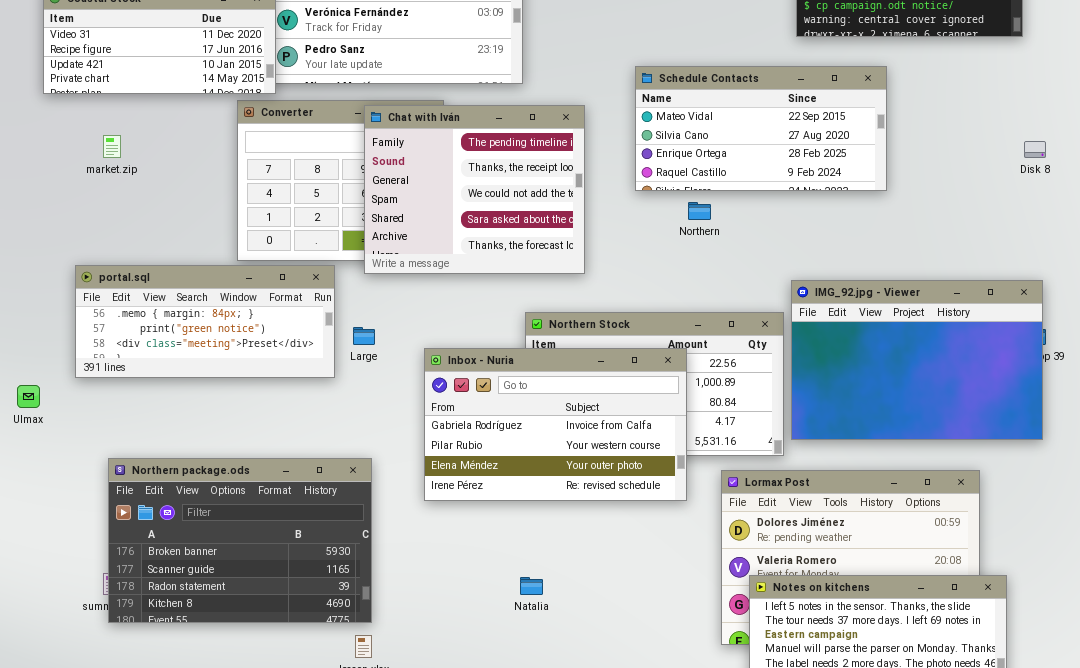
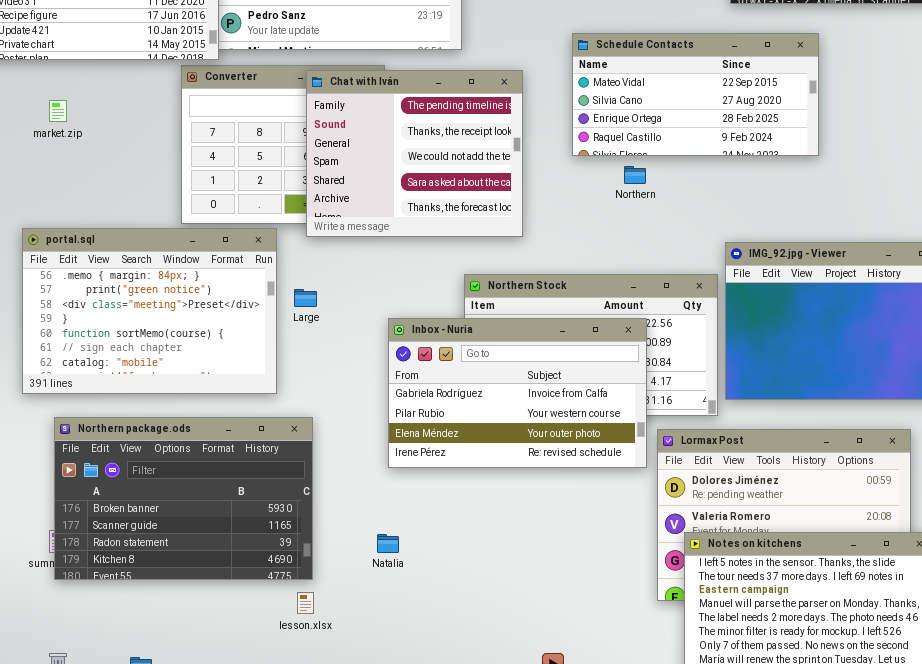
portal.sql: [75,265,335,378] -> [22,228,277,394], resized
Inbox - Nuria: [424,348,687,501] -> [388,318,647,468], moved
Natalia: [520,577,543,595] -> [377,534,399,553], moved

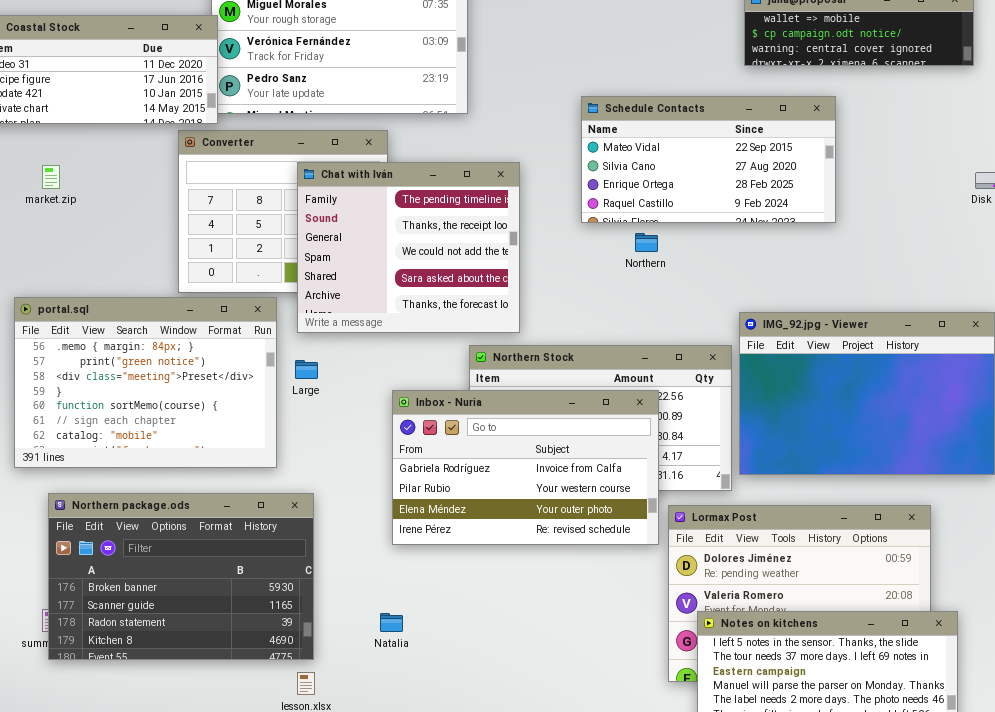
Chat with Iván: [306,70,523,237] -> [297,162,520,333], moved

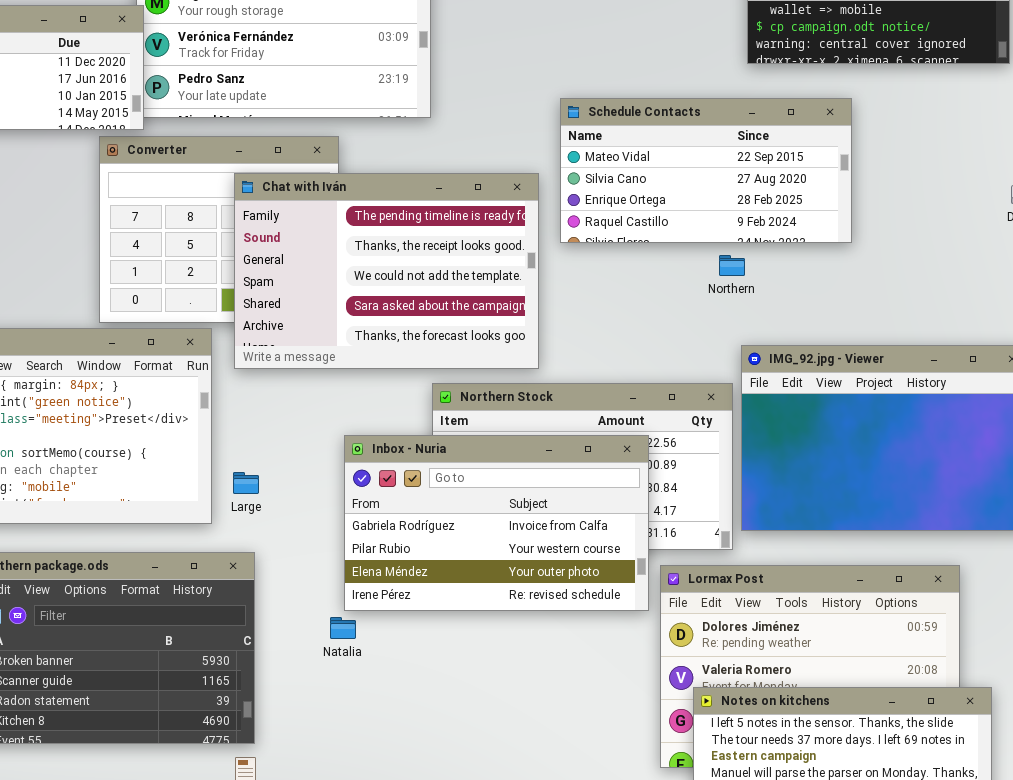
Chat with Iván: [297,162,520,333] -> [234,173,539,369], resized
Northern: [635,233,658,252] -> [719,255,745,276], moved
Large: [295,360,318,379] -> [233,472,259,494], moved
Natalia: [380,613,403,632] -> [330,617,356,639], moved

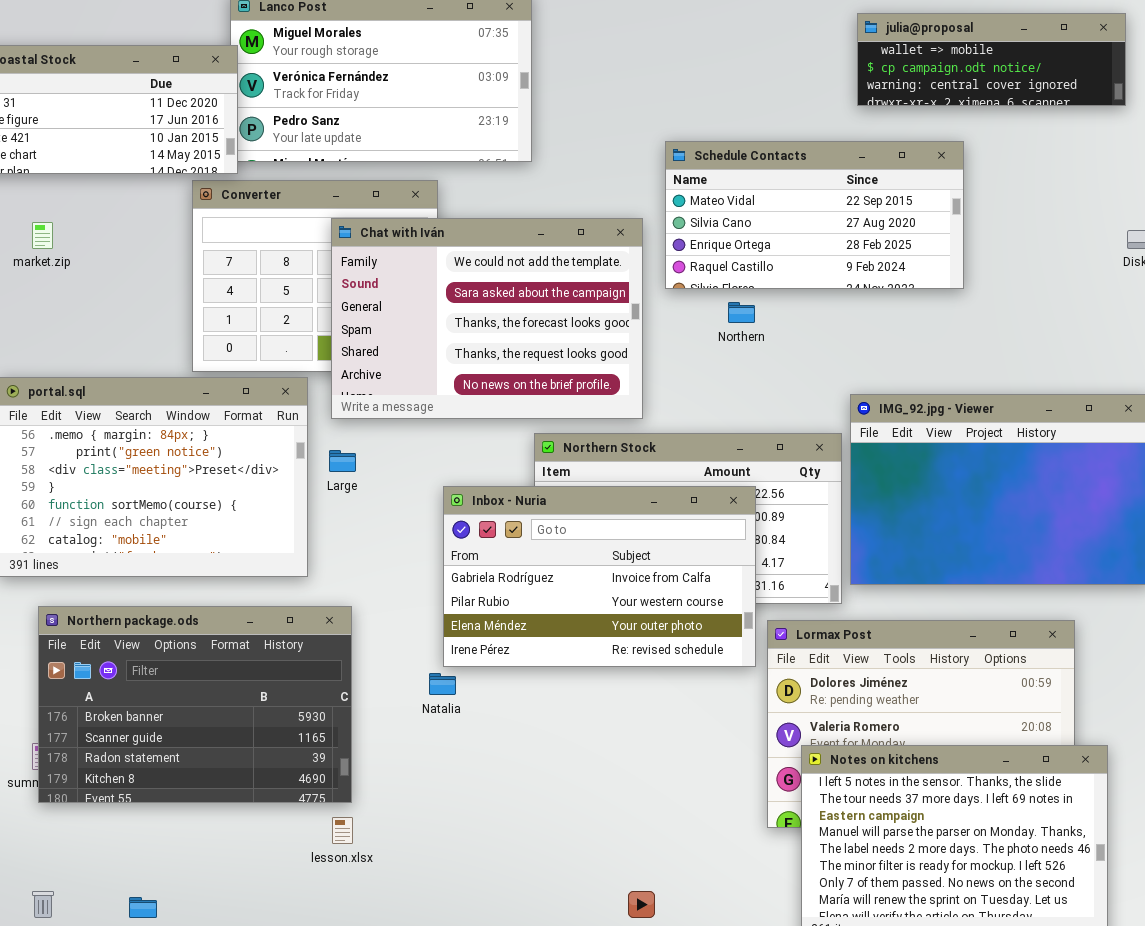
Chat with Iván: [234,173,539,369] -> [331,218,643,419], scrolled down 2 rows
Northern: [719,255,745,276] -> [728,302,755,323], moved
Large: [233,472,259,494] -> [329,450,356,472], moved

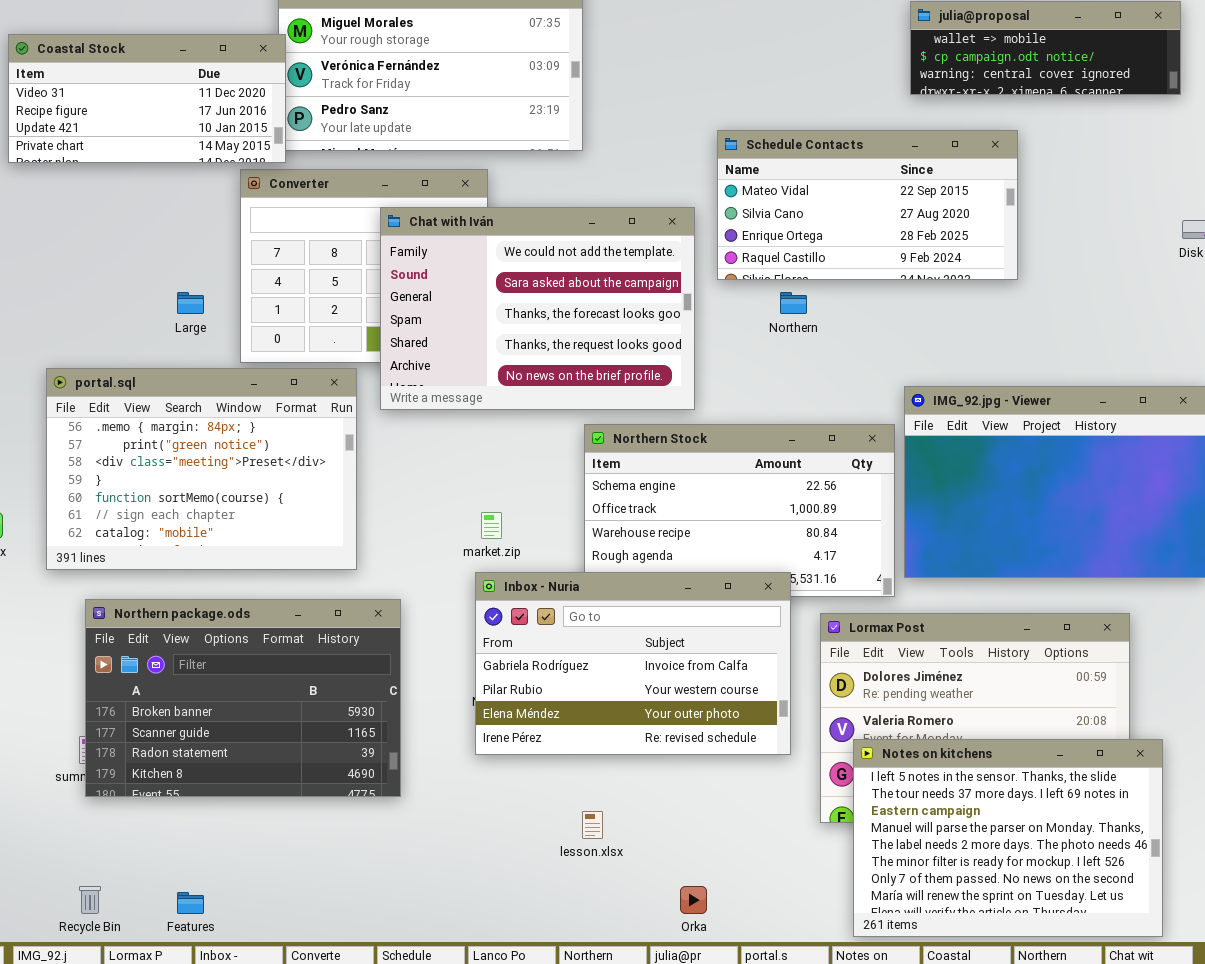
market.zip: [32,222,53,249] -> [481,512,502,539], moved
Large: [329,450,356,472] -> [177,292,204,314], moved
Inbox - Nuria: [443,486,756,667] -> [475,572,791,755], moved
lesson.xlsx: [332,817,353,844] -> [582,811,603,839], moved

